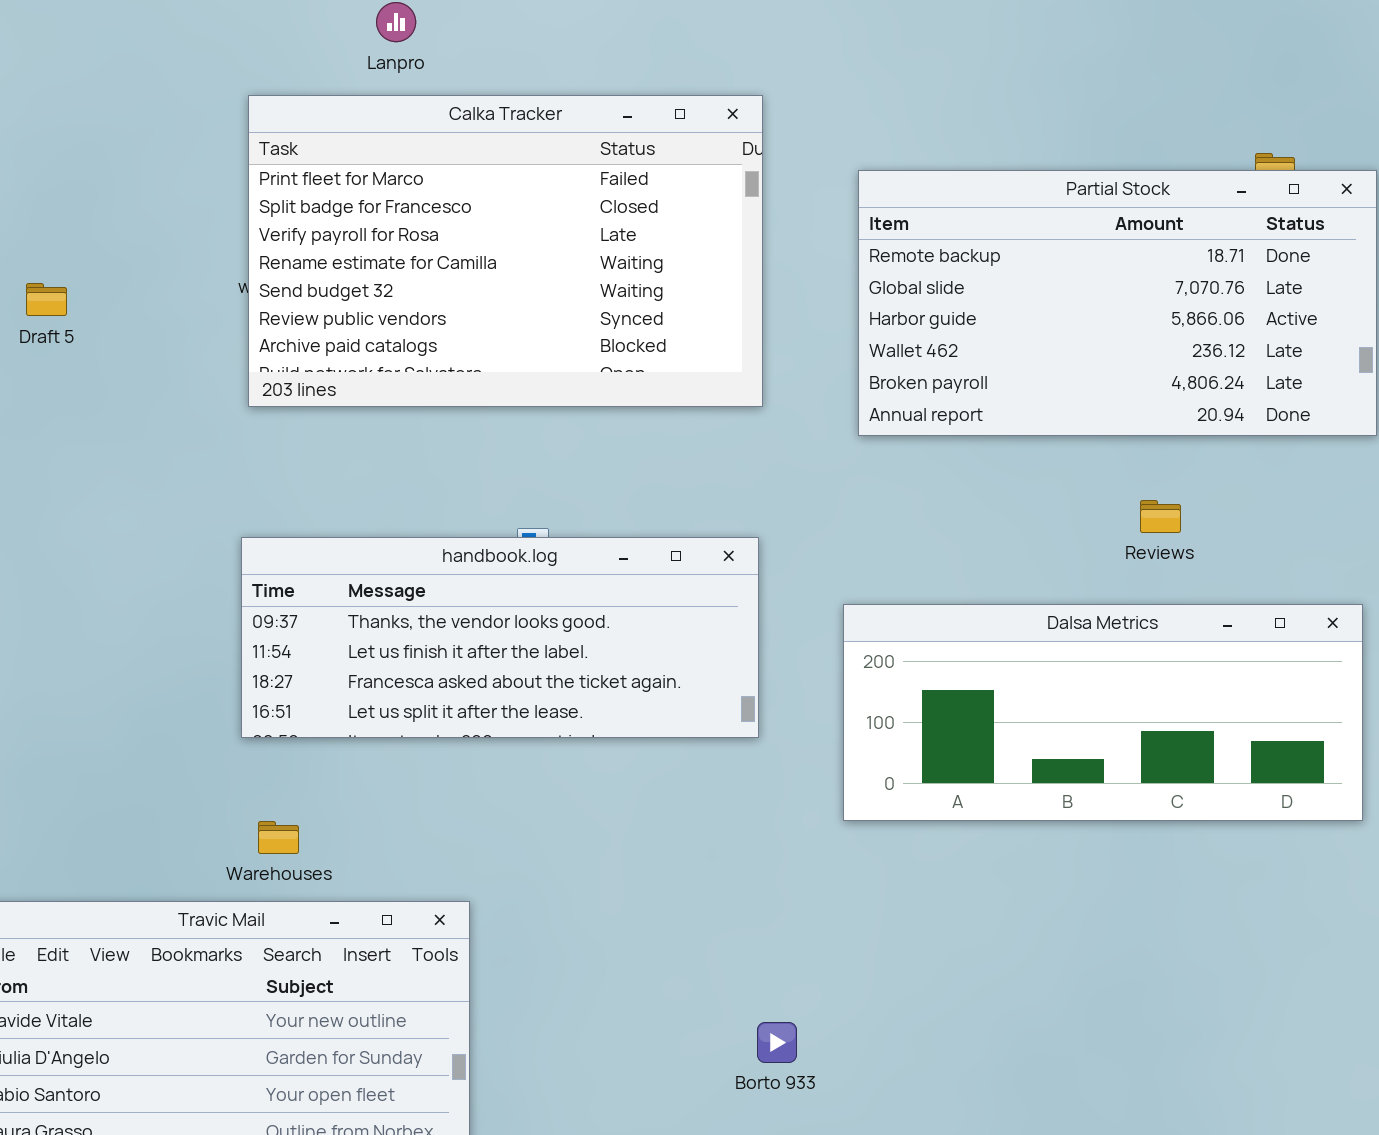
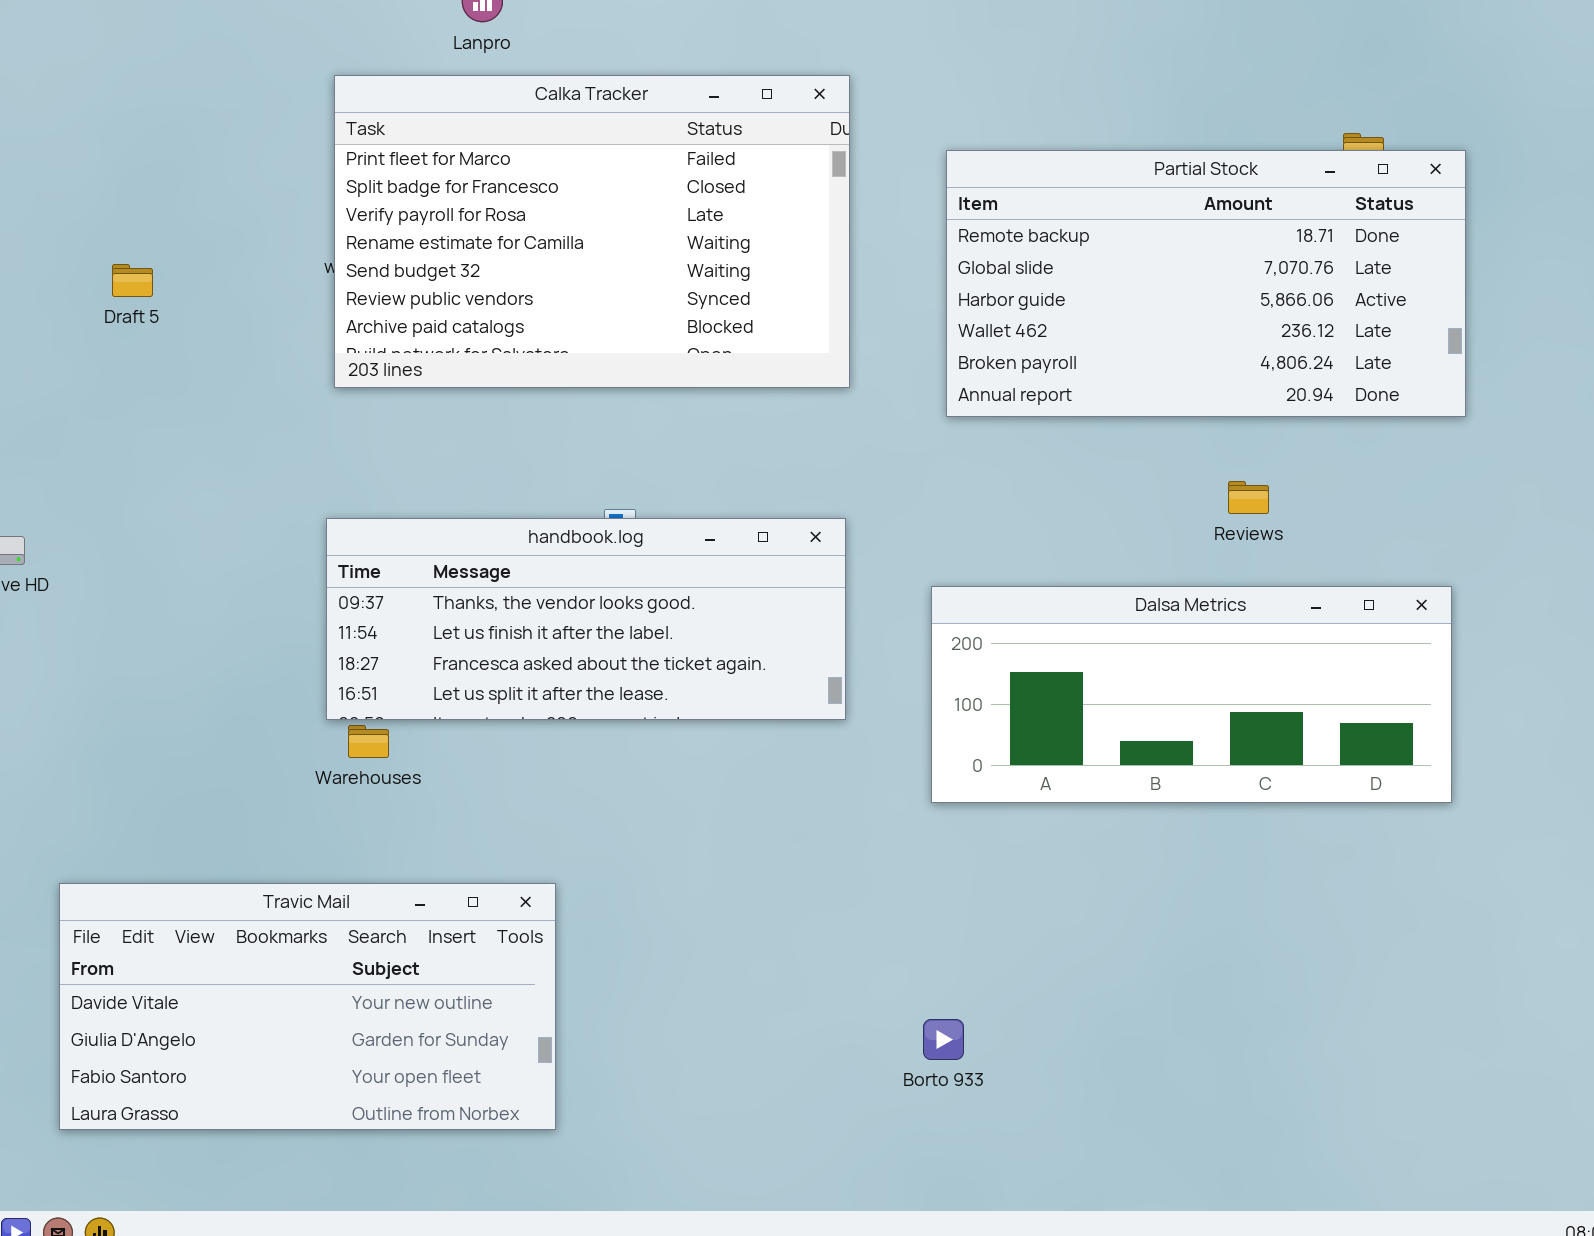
Warehouses: [258,821,299,854] -> [348,725,389,758], moved
Borto 933: [757,1022,797,1063] -> [923,1019,964,1060], moved

